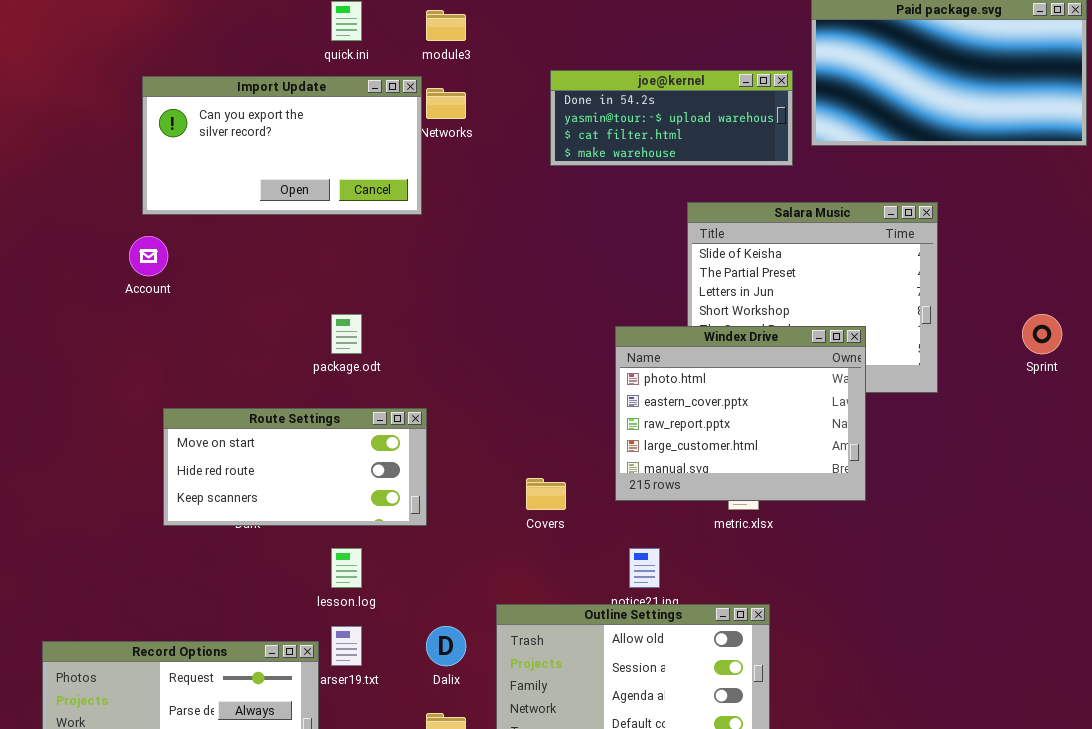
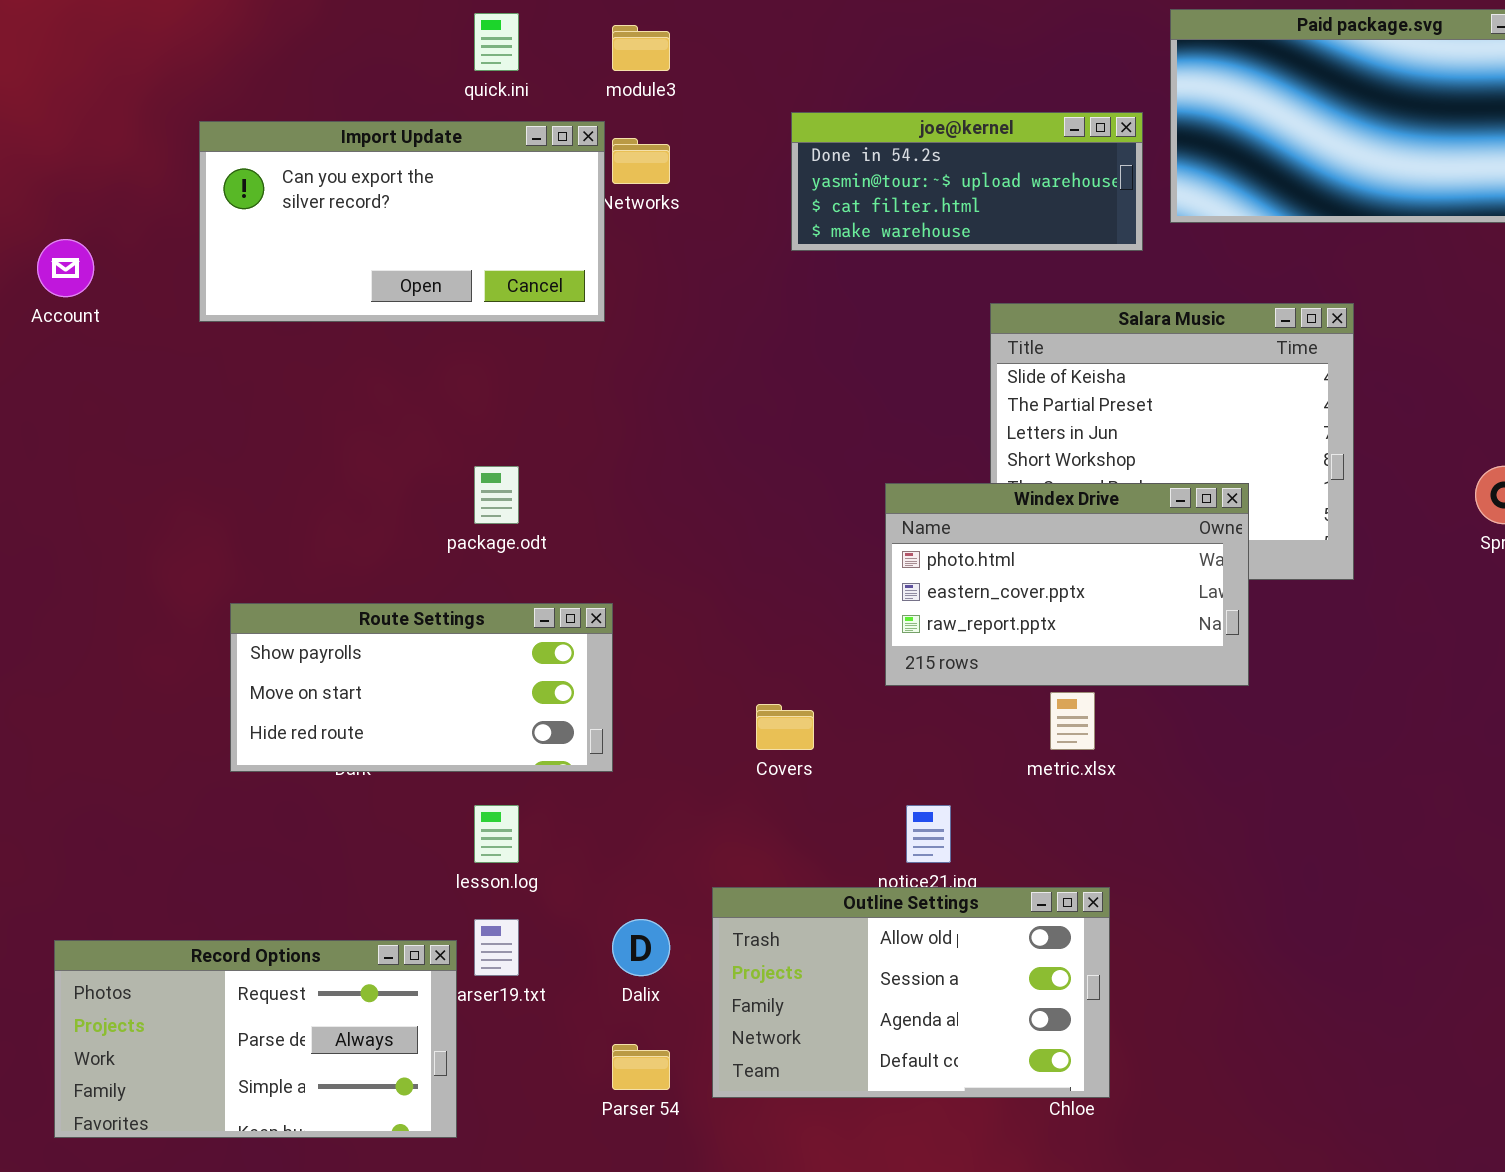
Account: [129,236,168,276] -> [37,239,94,297], moved
Windex Drive: [615,326,866,501] -> [885,483,1249,686], resized
Route Settings: [163,408,427,526] -> [230,603,613,772], scrolled up 1 row

